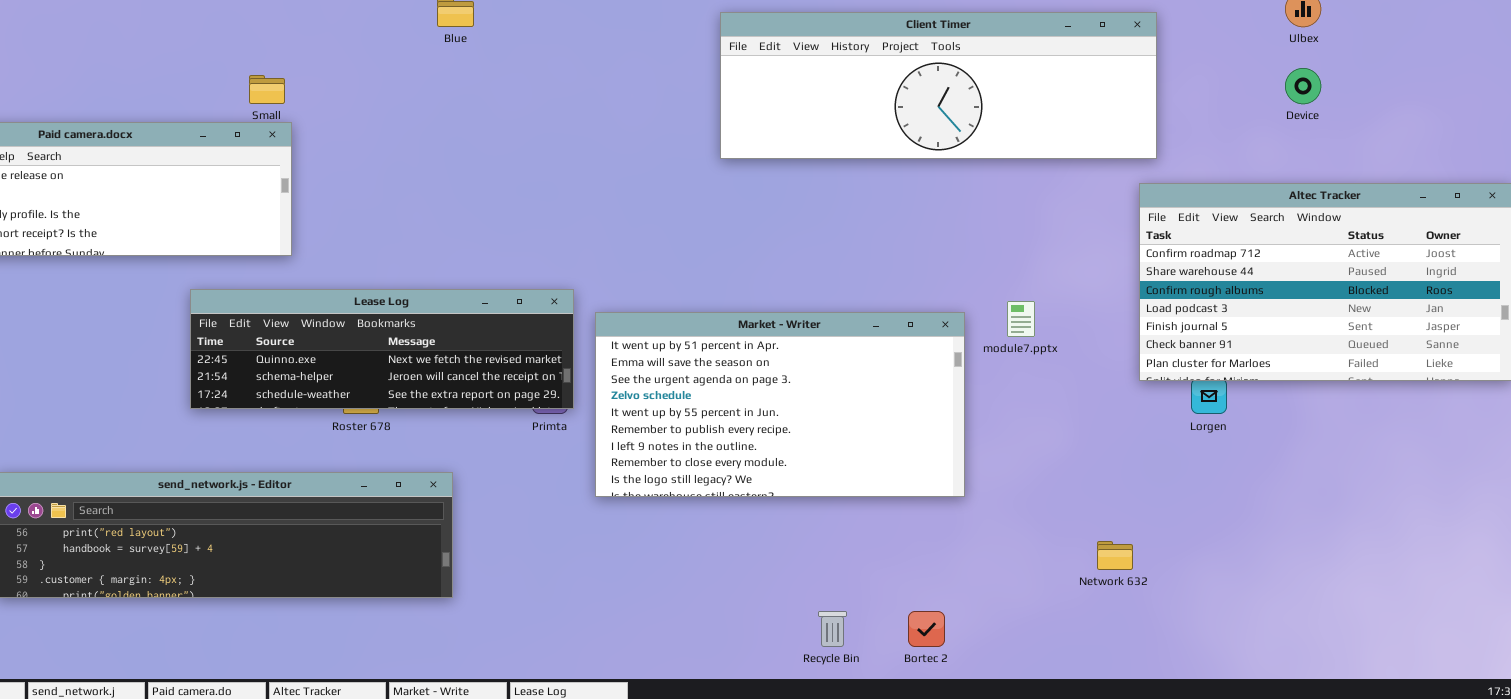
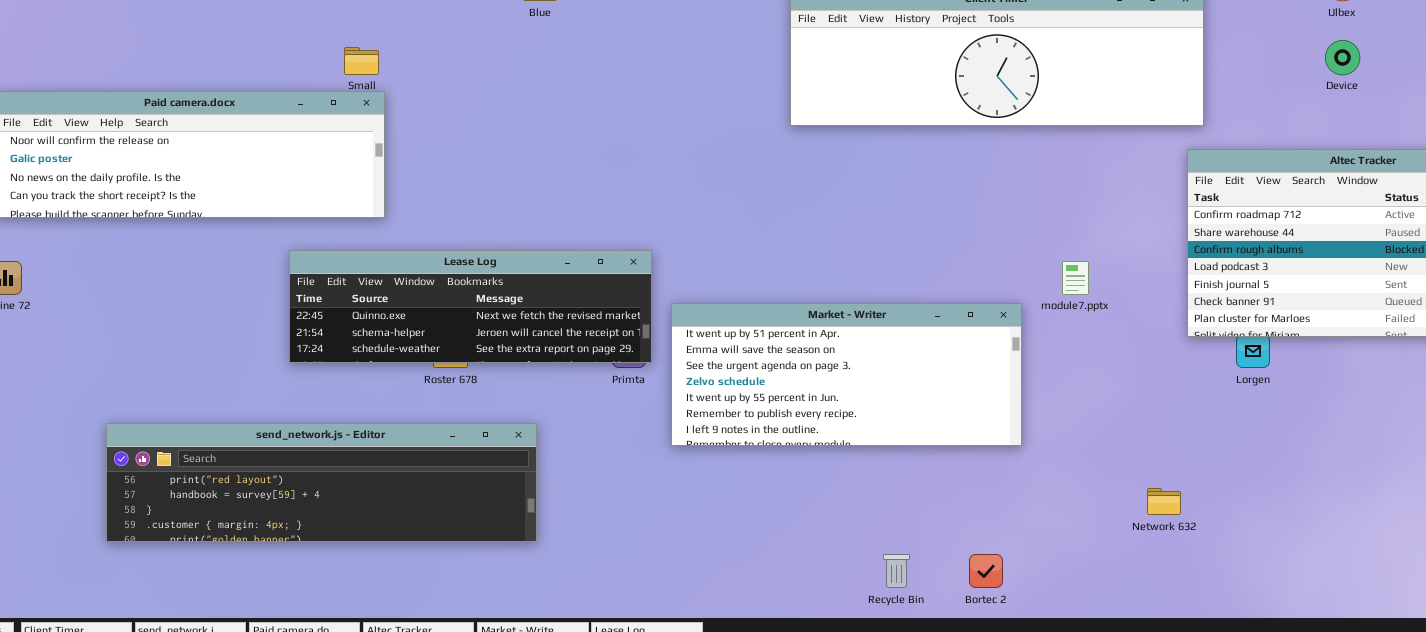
Market - Writer: [595,312,965,497] -> [671,303,1022,446], resized

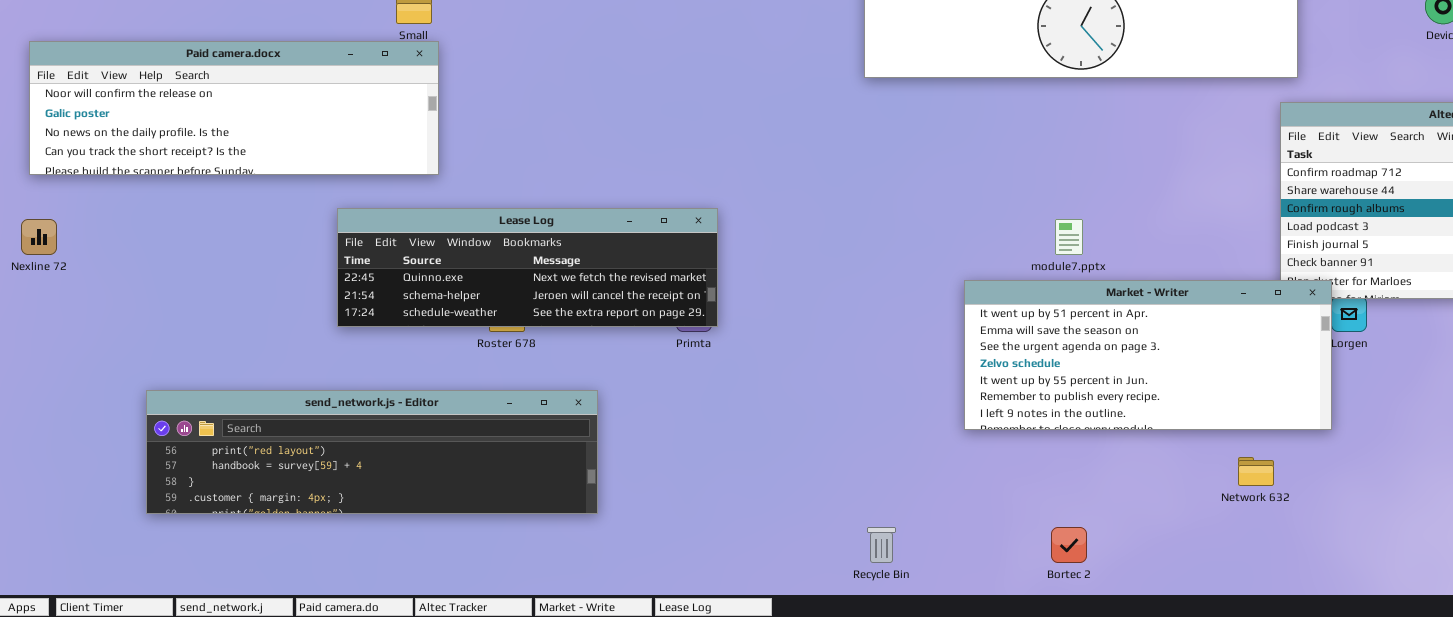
module7.pptx: [1062,261,1089,295] -> [1055,219,1083,255], moved
Market - Writer: [671,303,1022,446] -> [964,280,1332,430], moved
Recycle Bin: [883,554,910,588] -> [867,527,896,563], moved

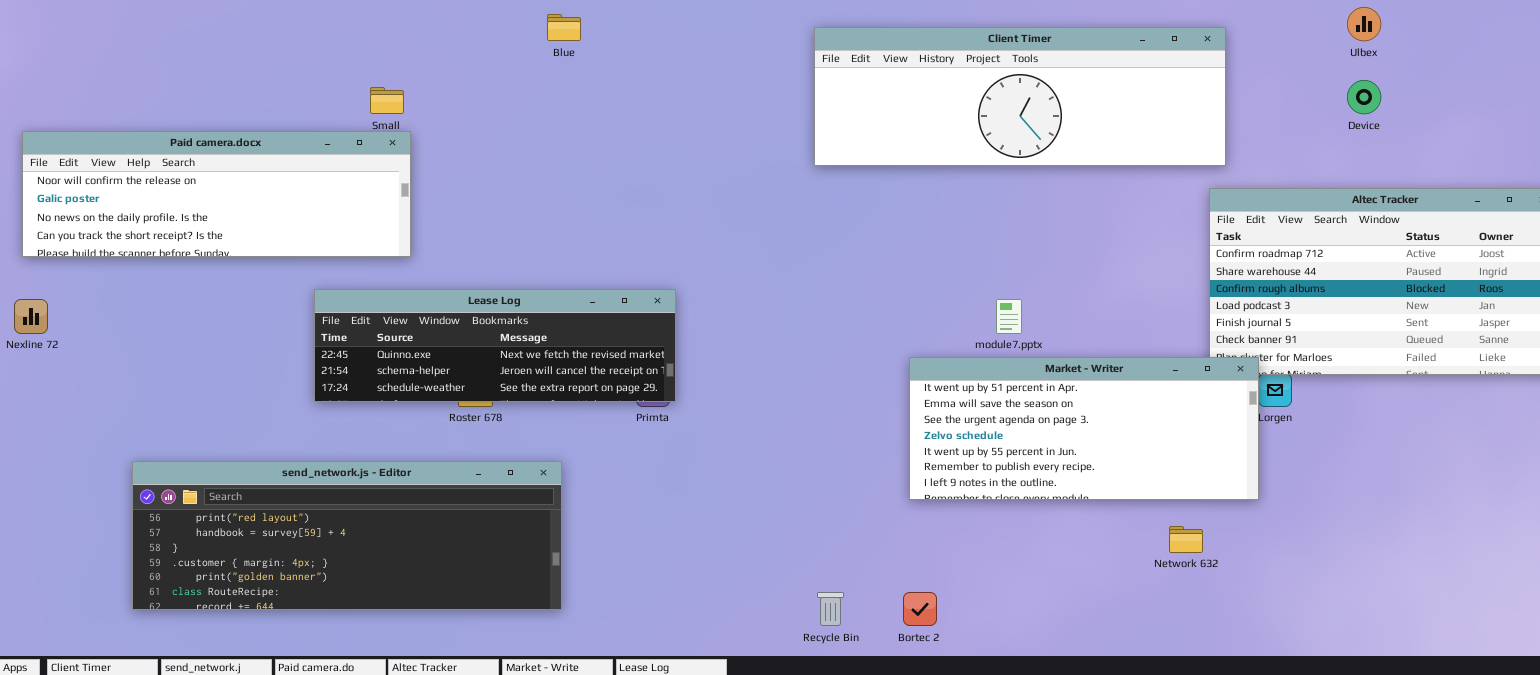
send_network.js - Editor: [146,390,598,514] -> [132,461,562,610], resized
Bortec 2: [1051,527,1087,563] -> [903,592,937,626], moved

